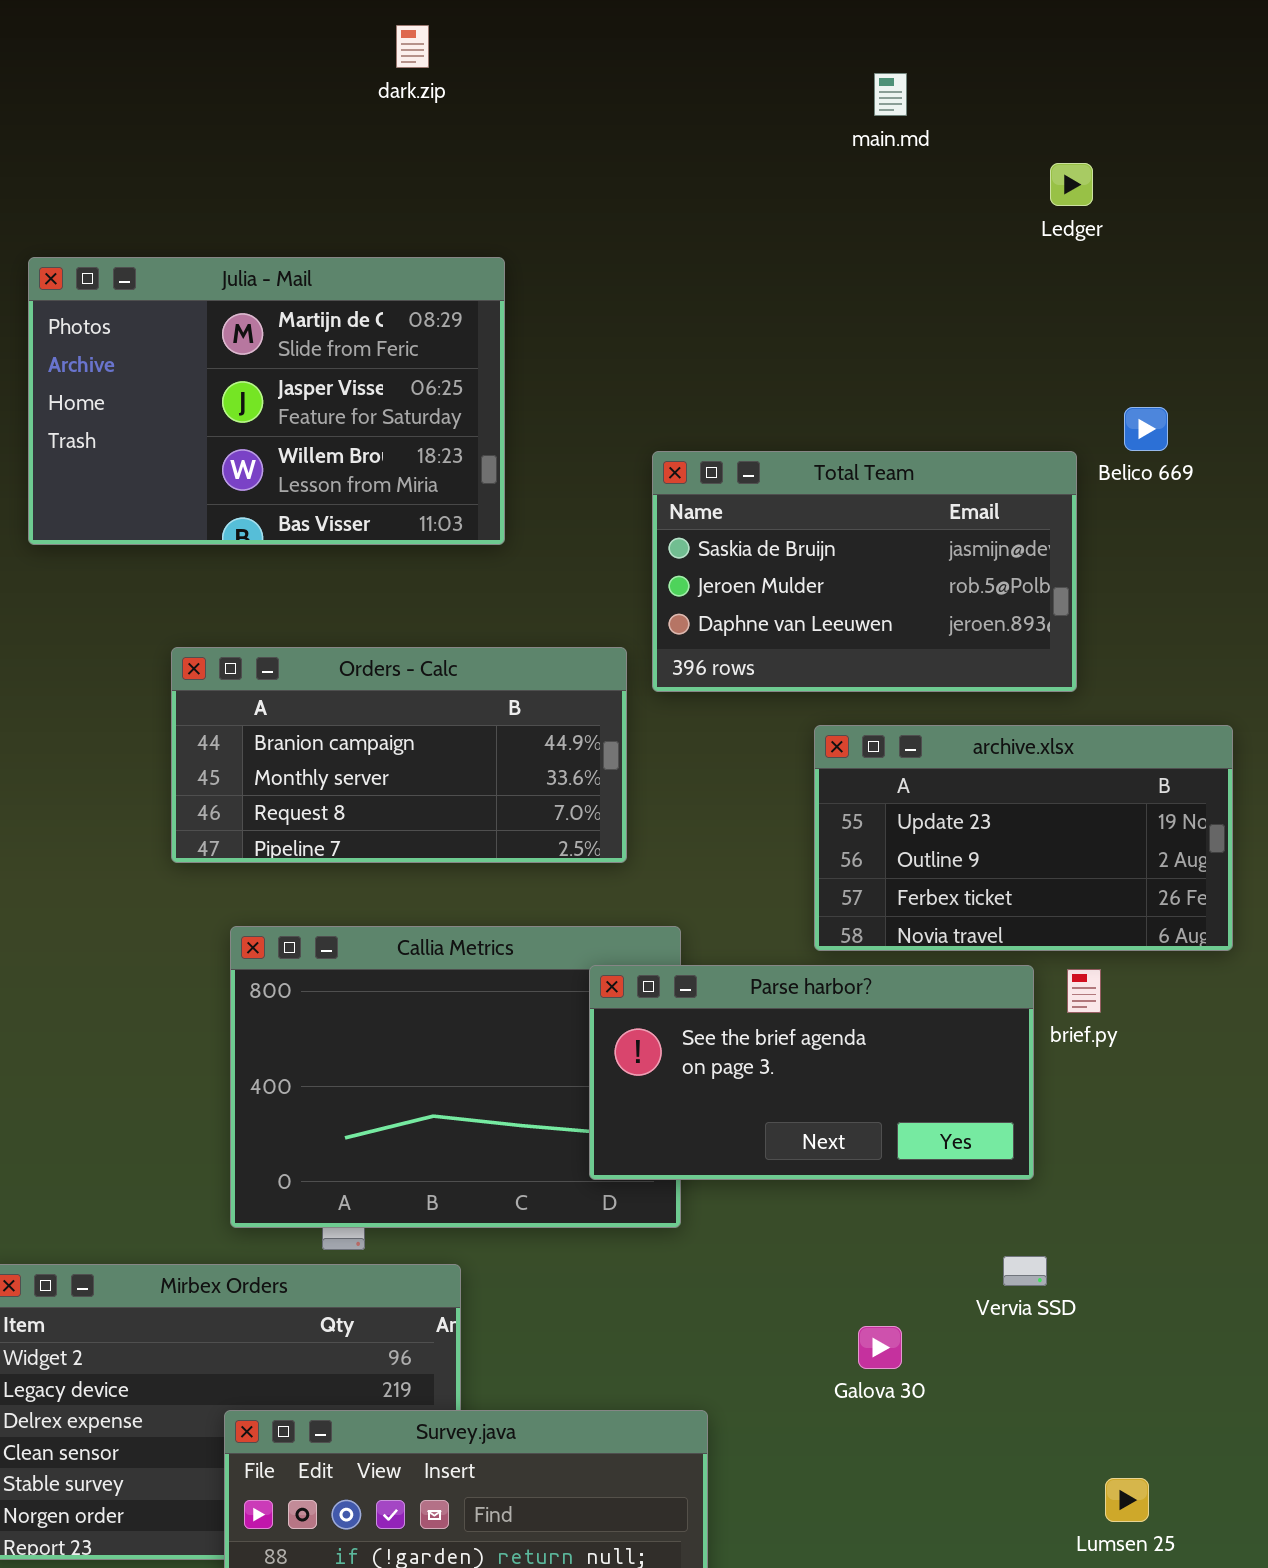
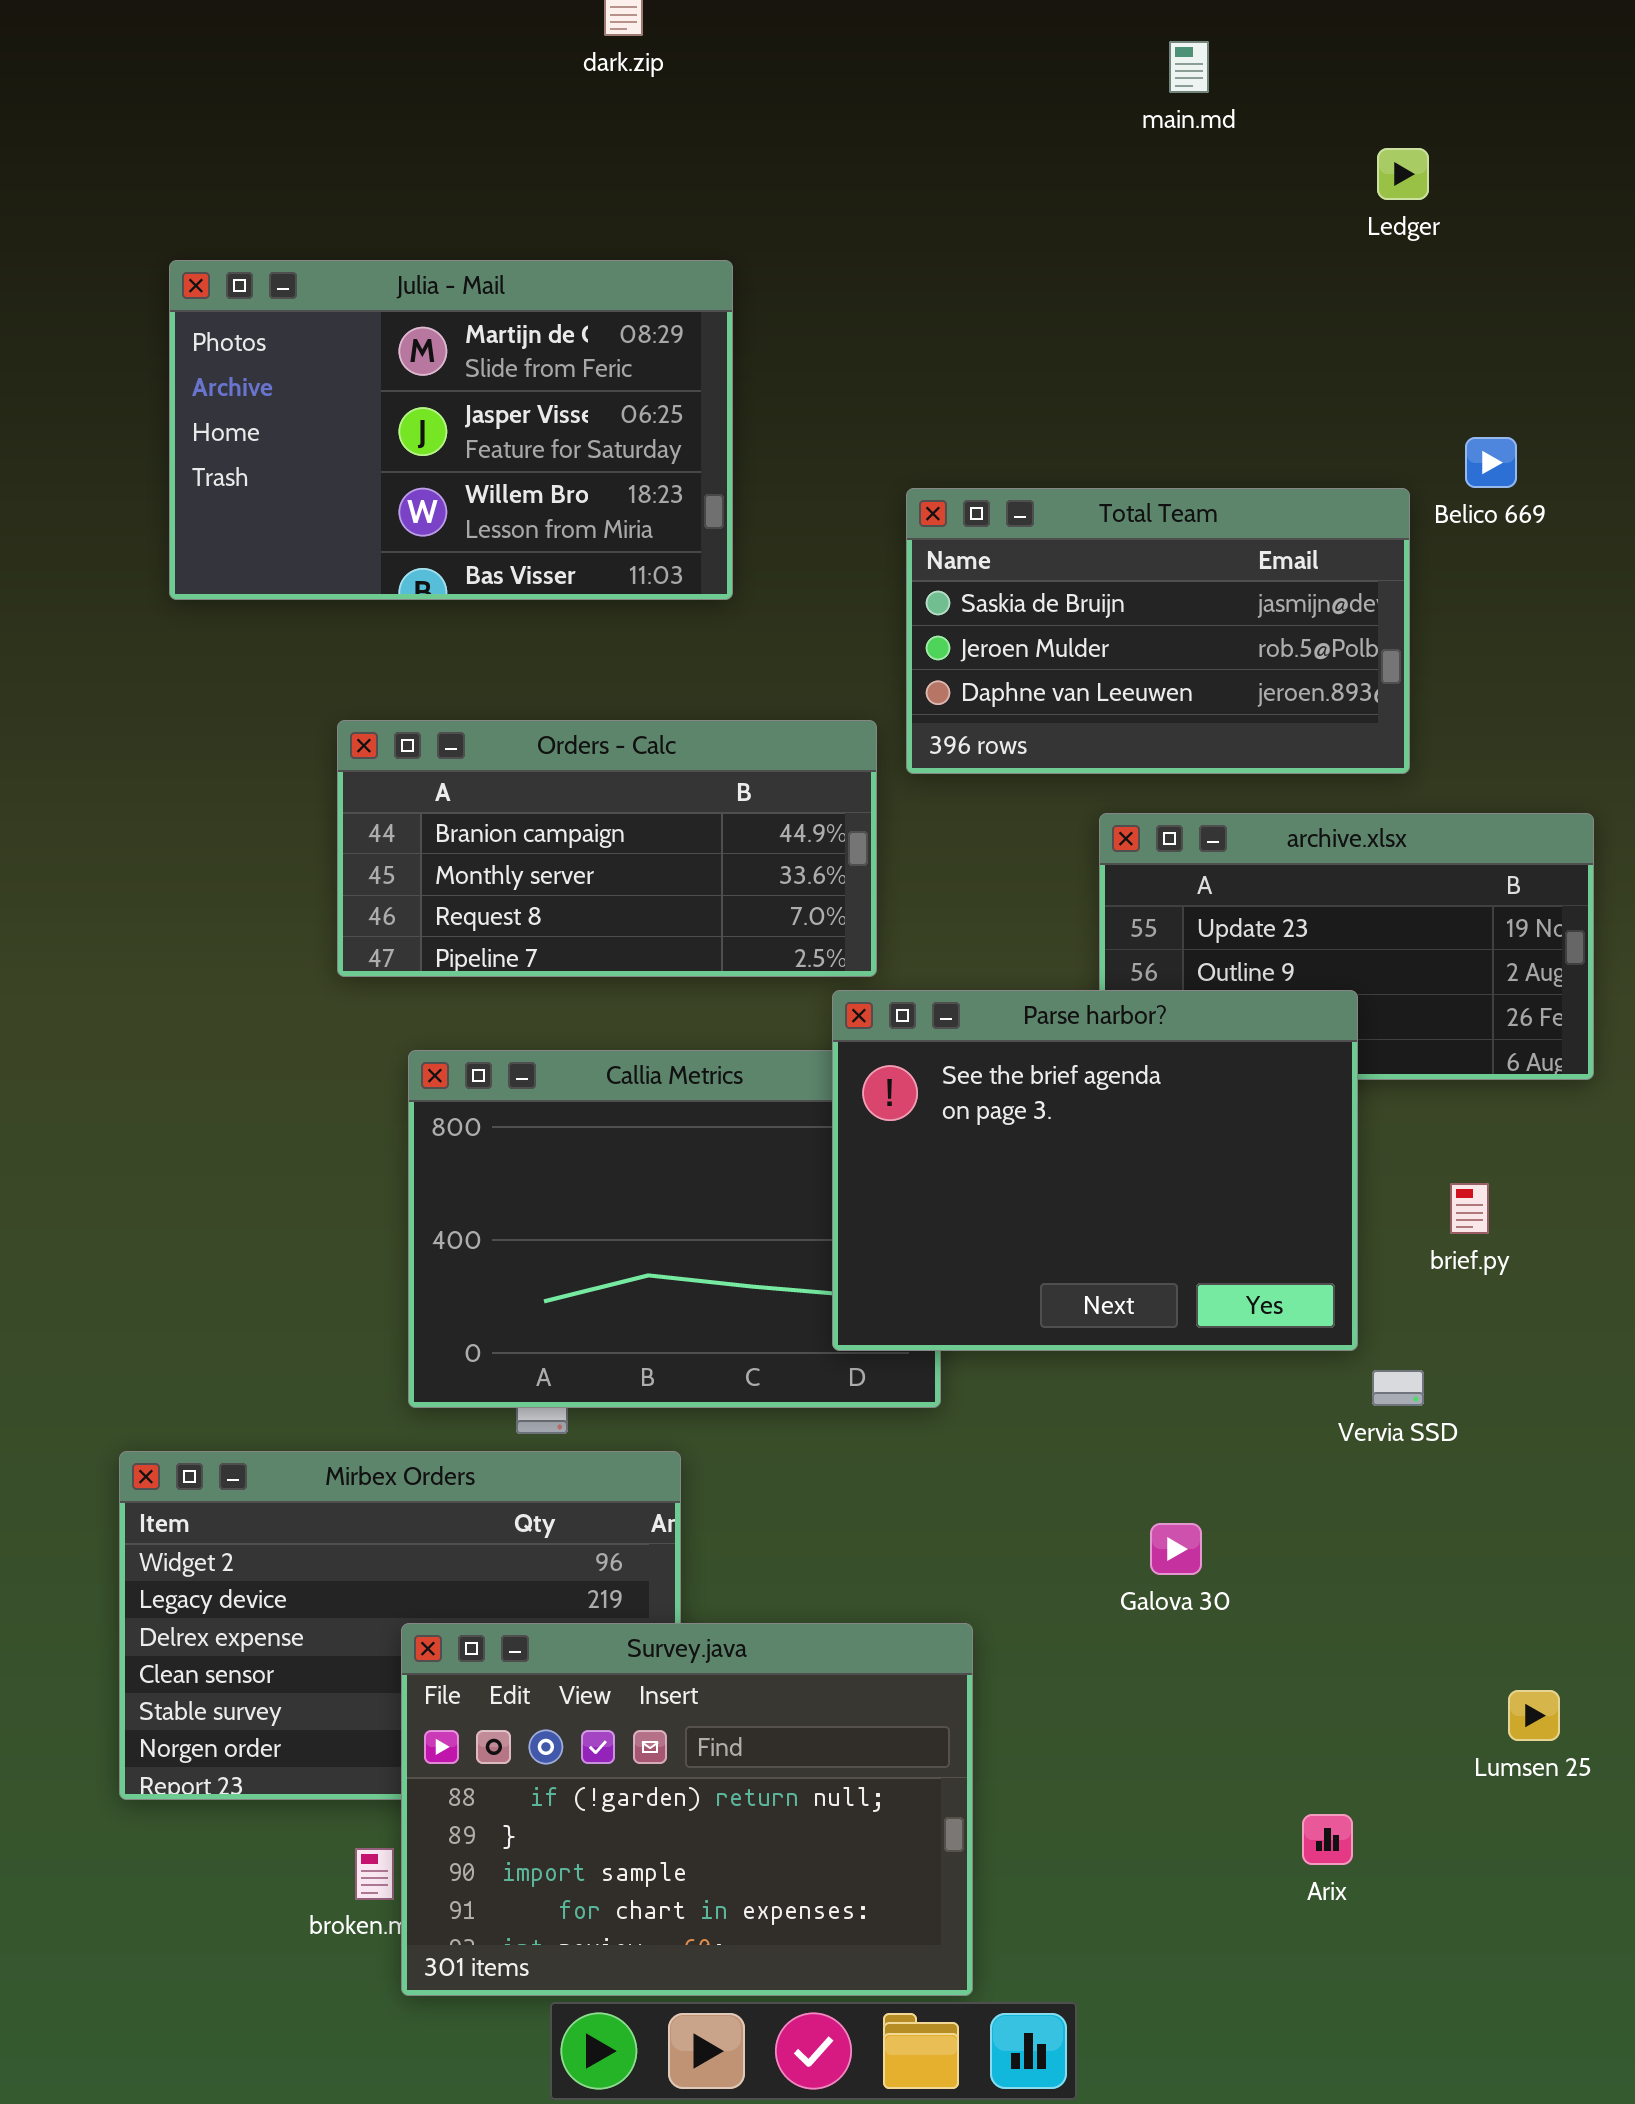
Parse harbor?: [589,965,1034,1180] -> [832,990,1358,1351], resized
brief.py: [1067,969,1101,1013] -> [1450,1183,1489,1234], moved
Vervia SSD: [1003,1256,1047,1286] -> [1372,1370,1424,1406], moved
Lumsen 25: [1105,1478,1149,1522] -> [1508,1690,1560,1741], moved

